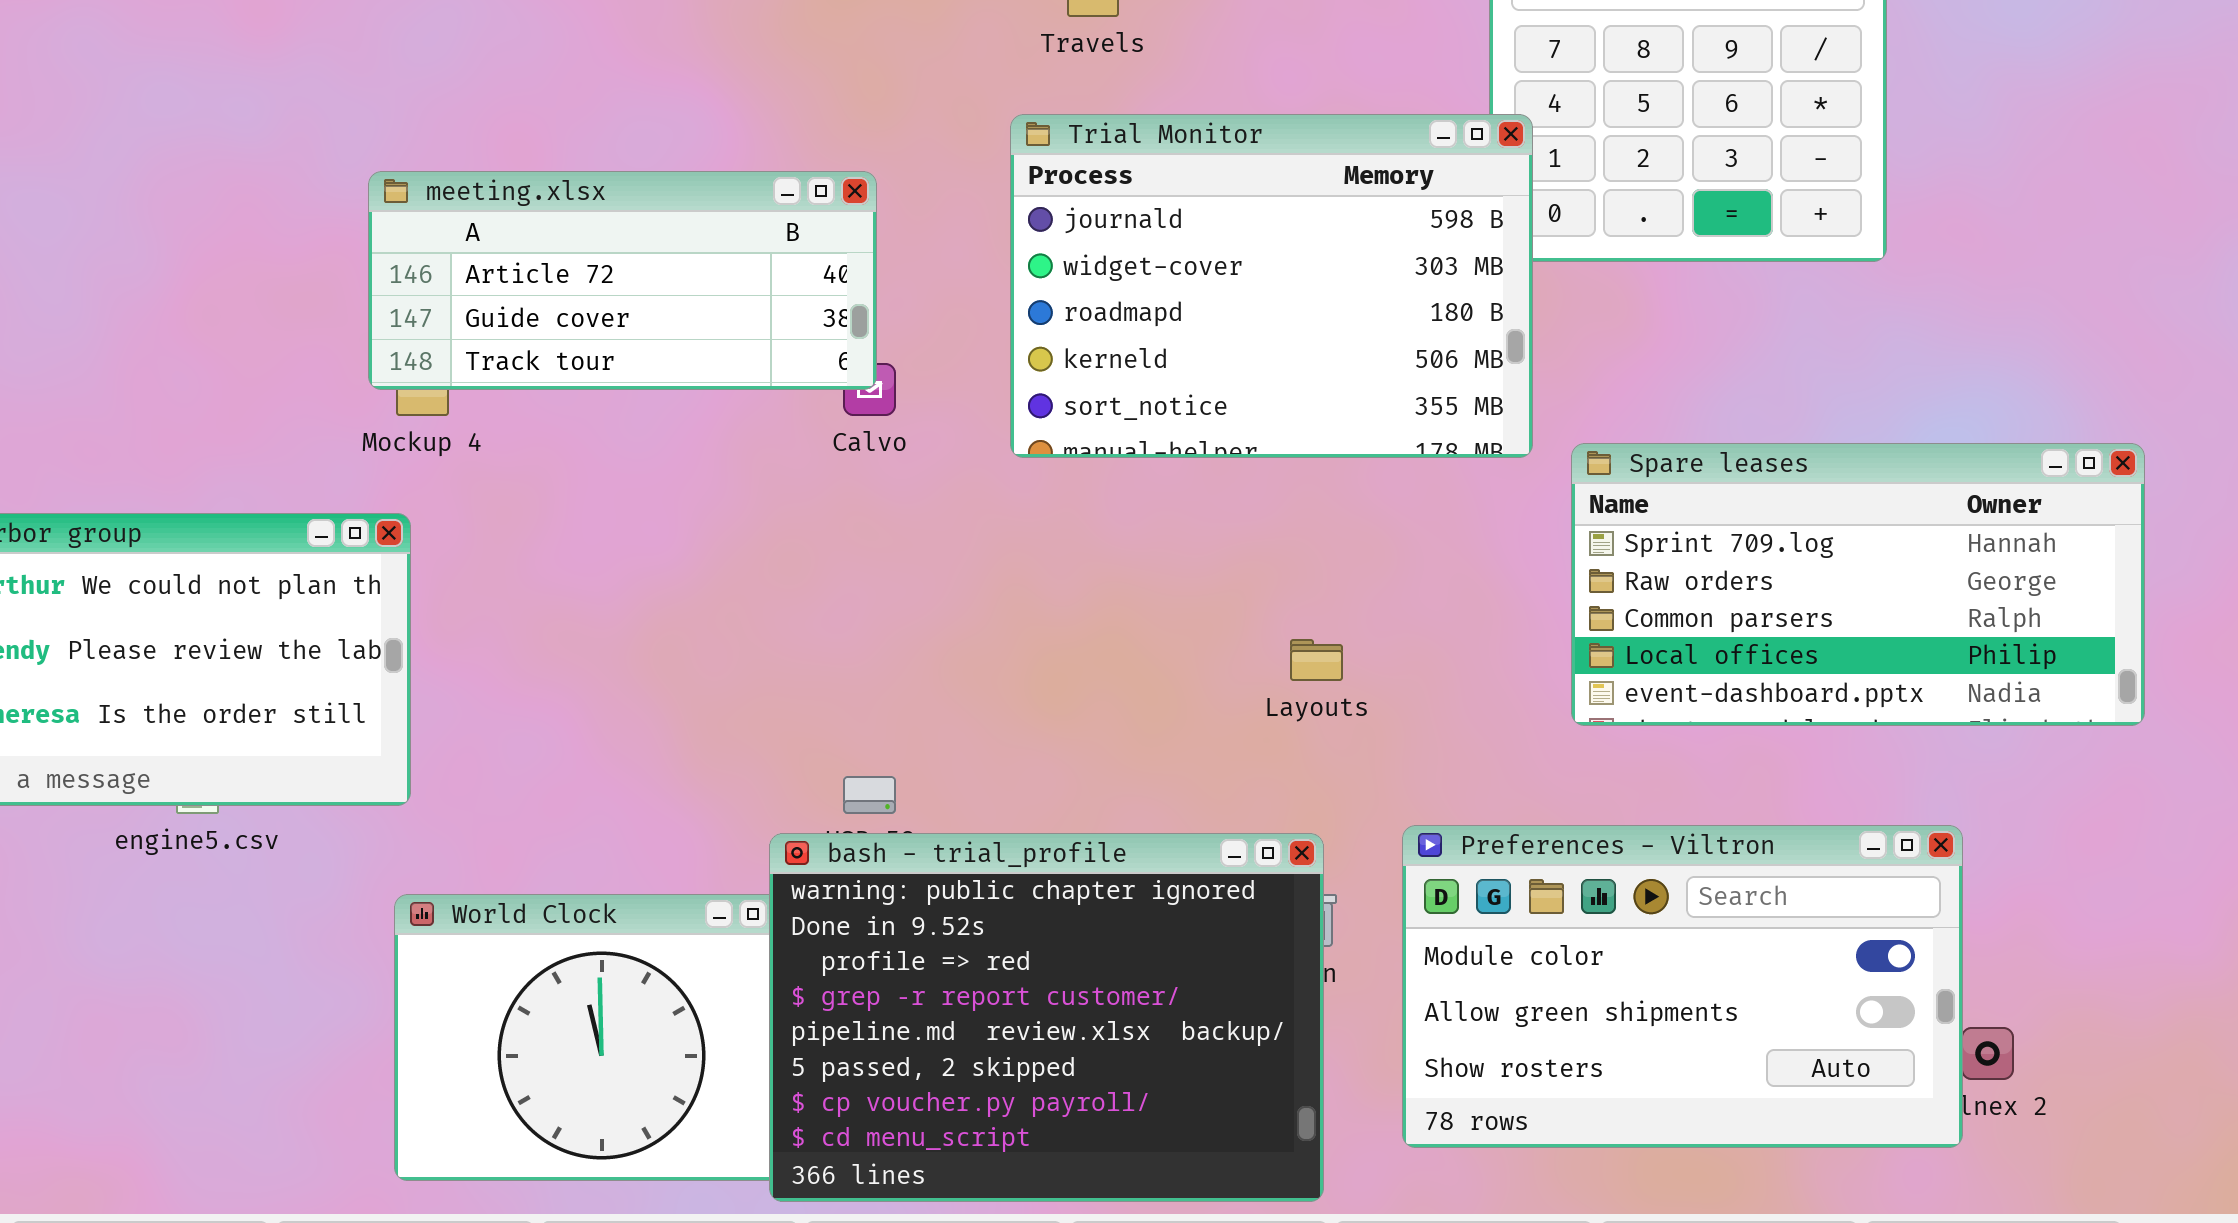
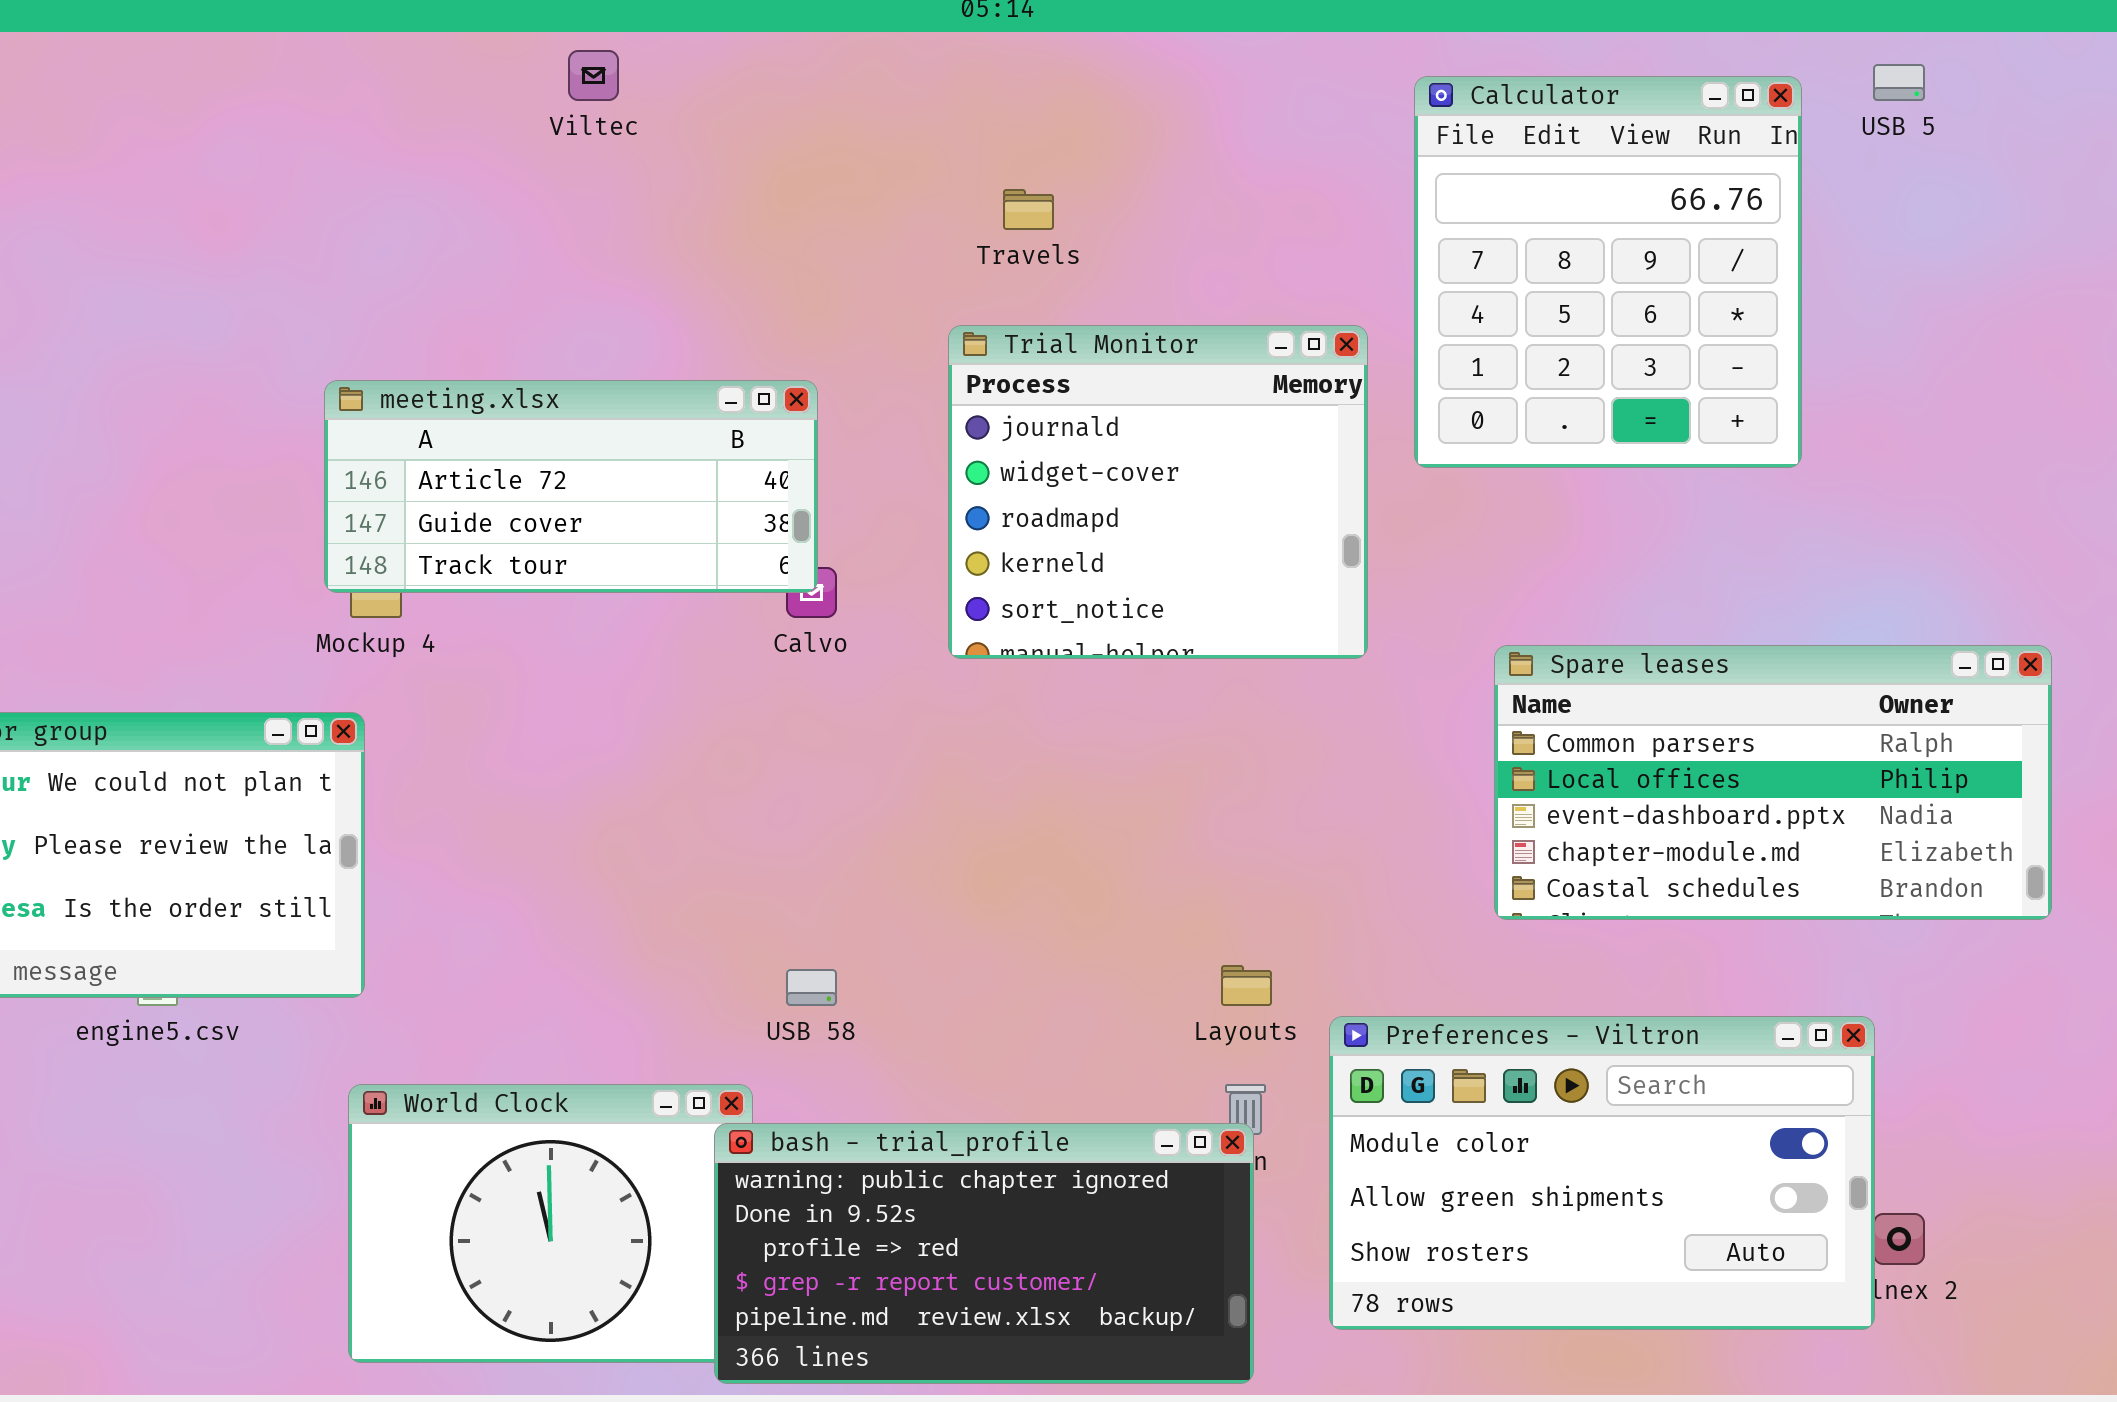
Trial Monitor: [1010,114,1533,458] -> [948,325,1368,659], resized
Spare leases: [1571,443,2145,726] -> [1494,645,2052,920], scrolled down 2 rows
Layouts: [1290,639,1343,681] -> [1221,965,1272,1006], moved
bash - trial_profile: [769,833,1324,1202] -> [714,1123,1254,1384], resized

